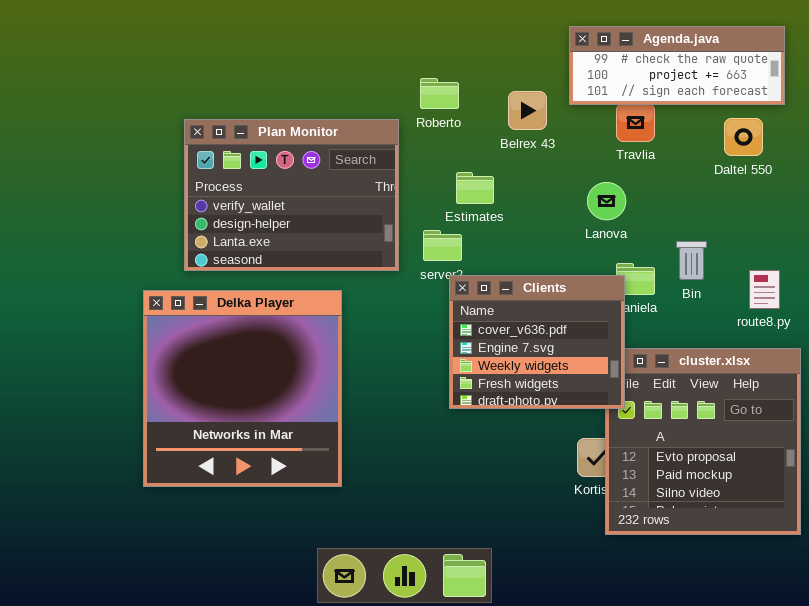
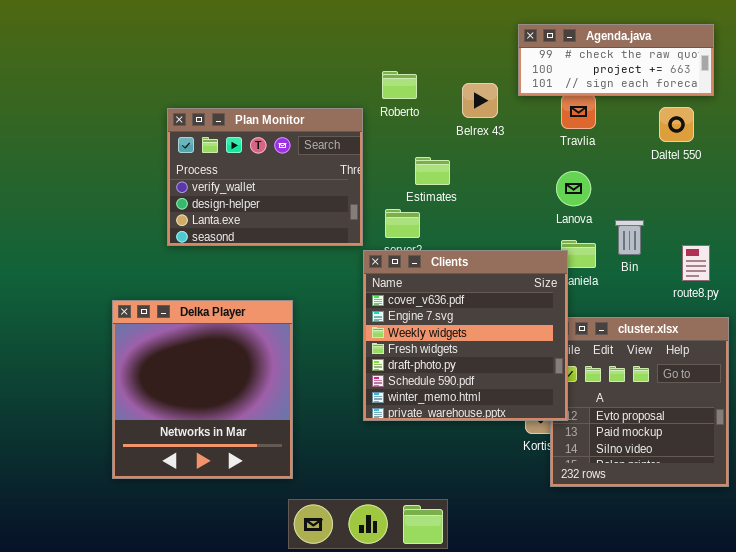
Lanova: [587,182,626,220] -> [556,171,591,206], moved
Clients: [449,275,625,409] -> [363,250,568,421], resized
Delka Player: [143,290,342,487] -> [112,300,293,479], moved

